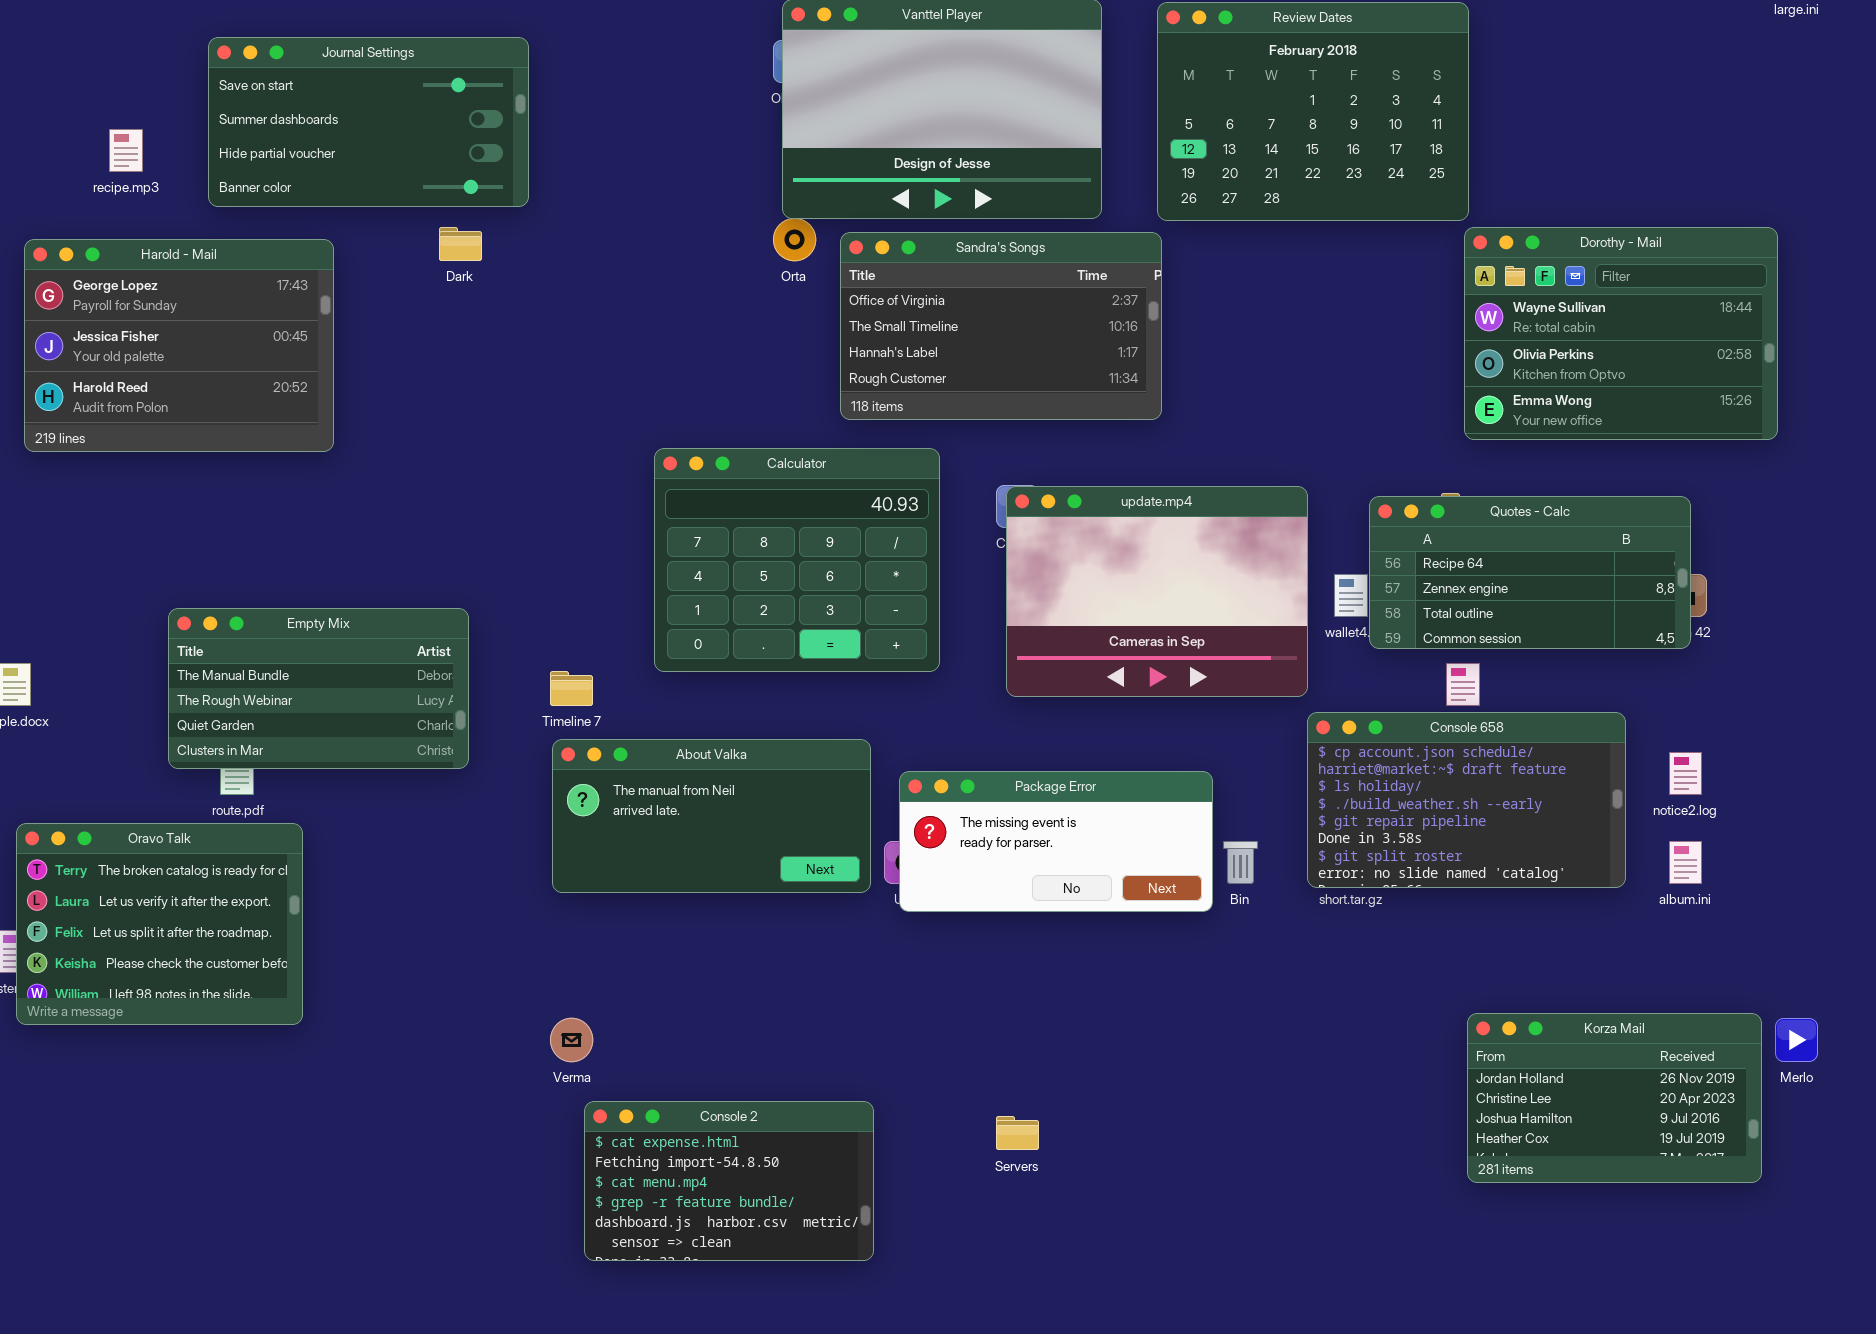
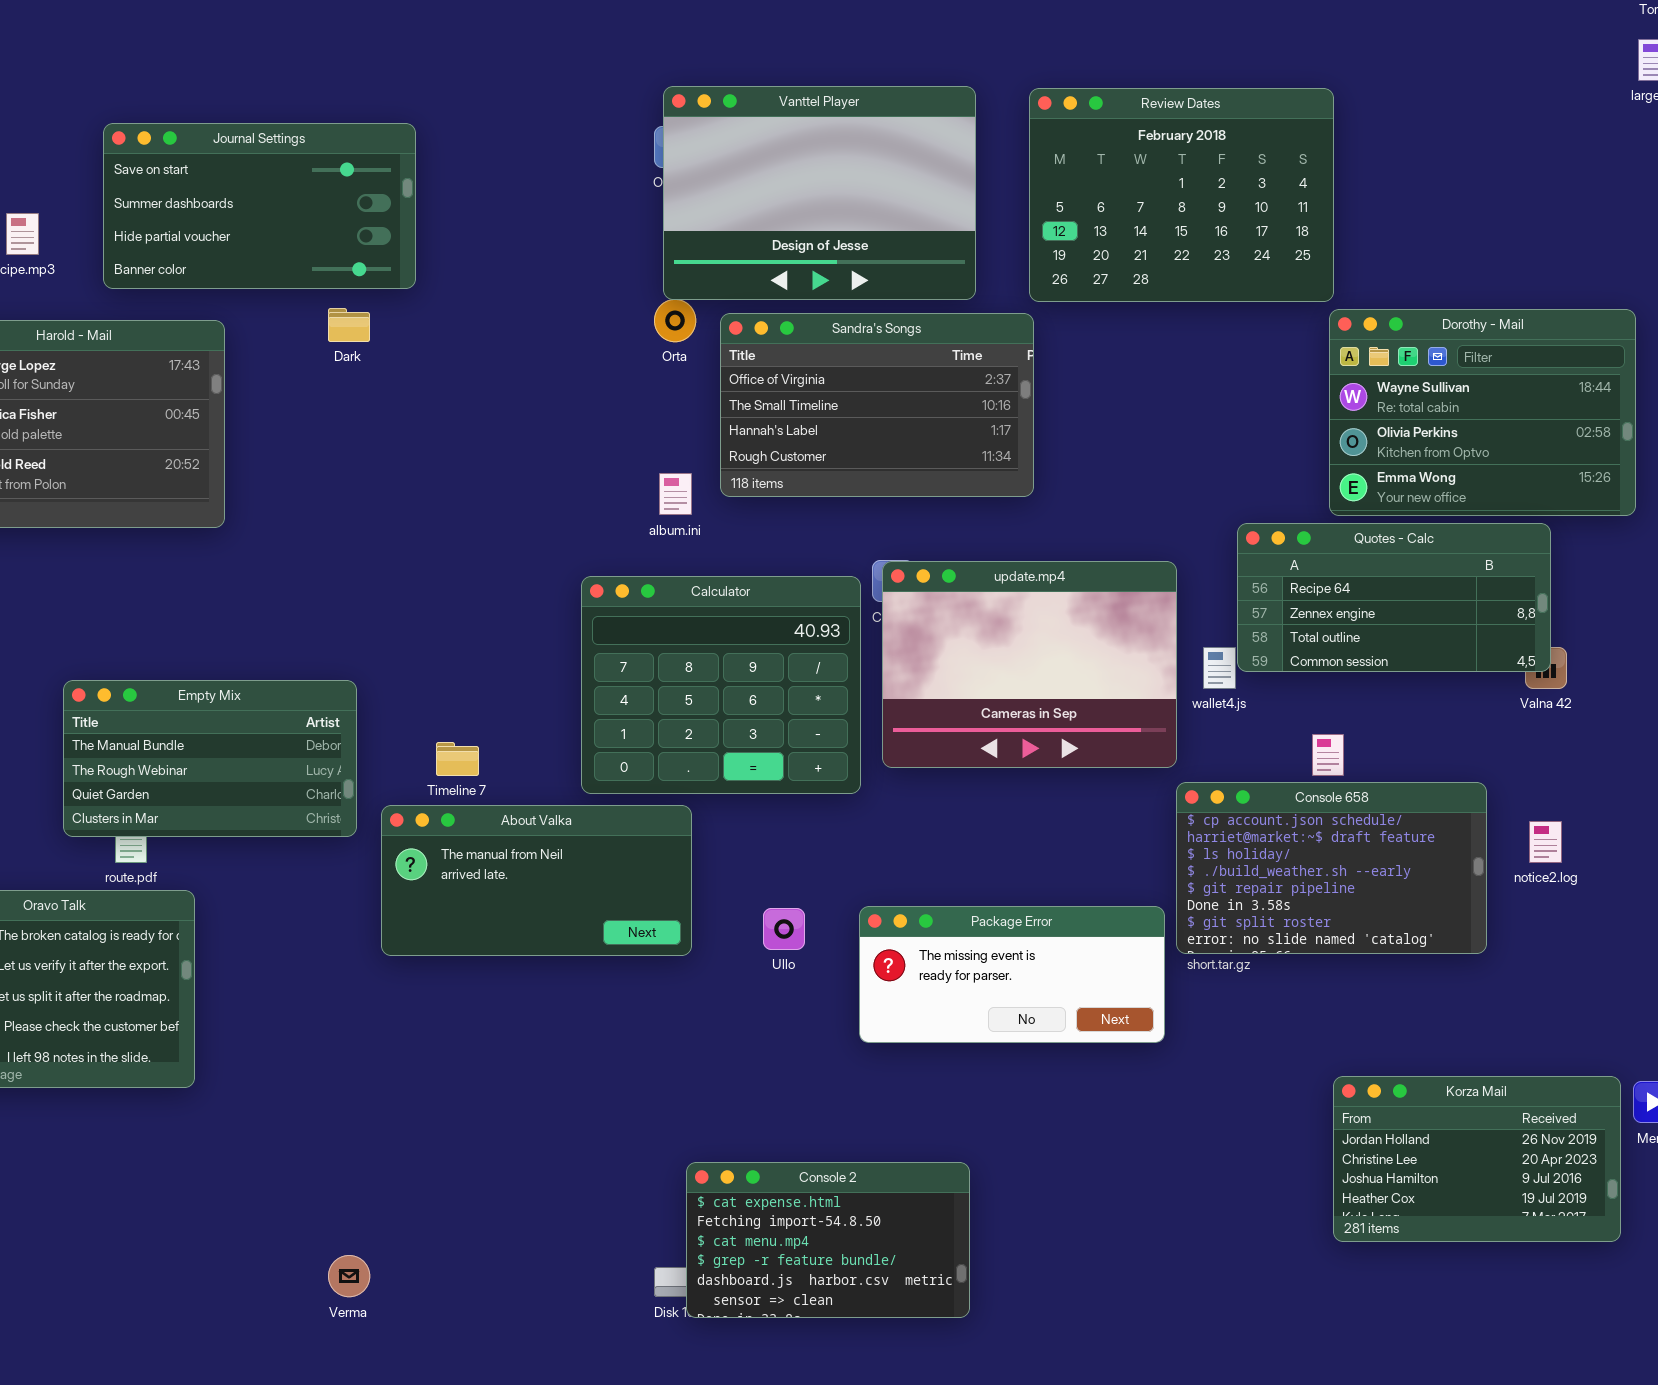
Calculator: [654,448,940,672] -> [581,576,861,794], moved
Quotes - Calc: [1369,496,1691,649] -> [1237,523,1551,672], moved
About Valka: [552,739,871,893] -> [381,805,692,956], moved
Package Error: [899,771,1213,912] -> [859,906,1165,1043], moved
album.ini: [1669,841,1702,884] -> [659,473,692,515], moved
Verma: [550,1018,593,1062] -> [328,1255,370,1297], moved
Console 2: [584,1101,874,1261] -> [686,1162,970,1318], moved

